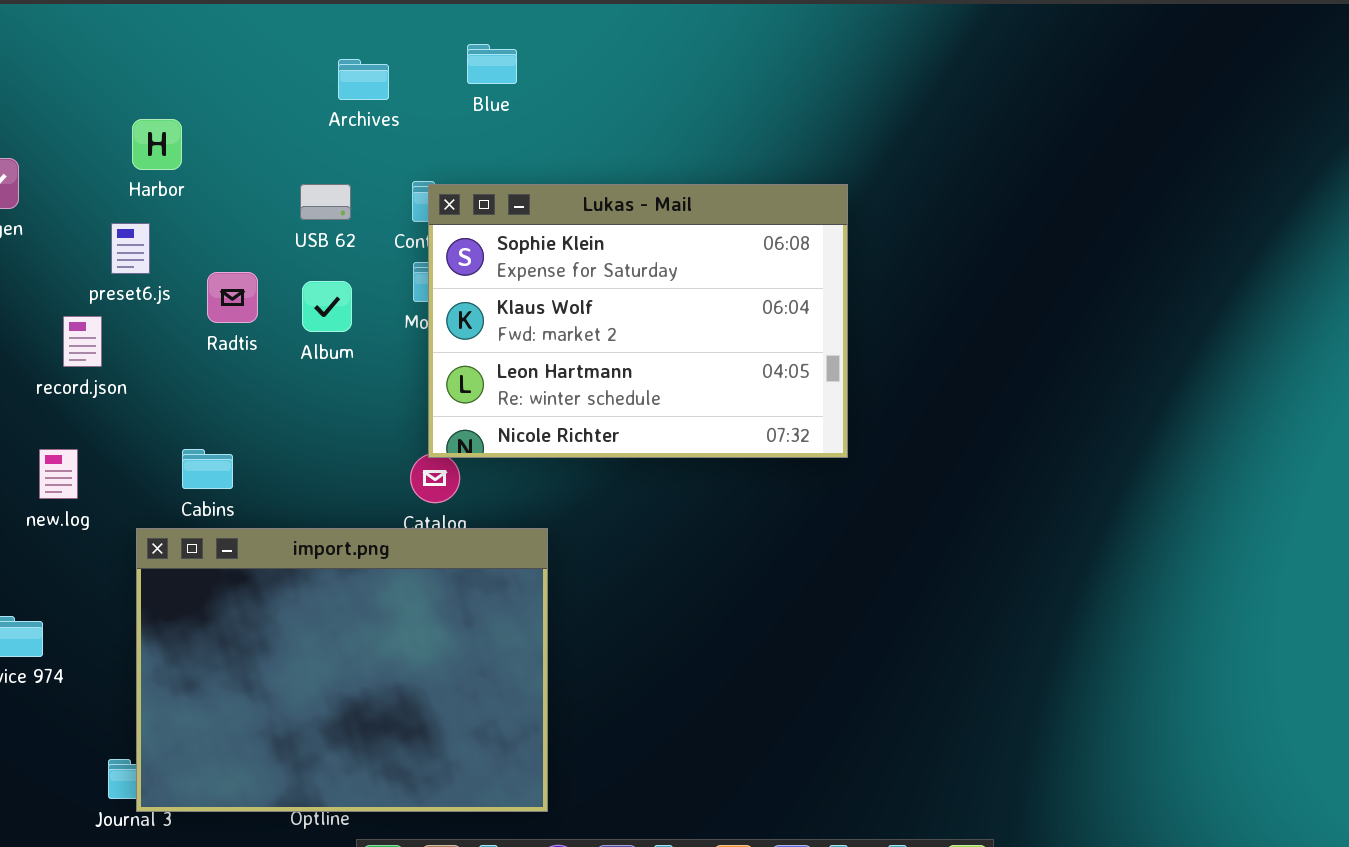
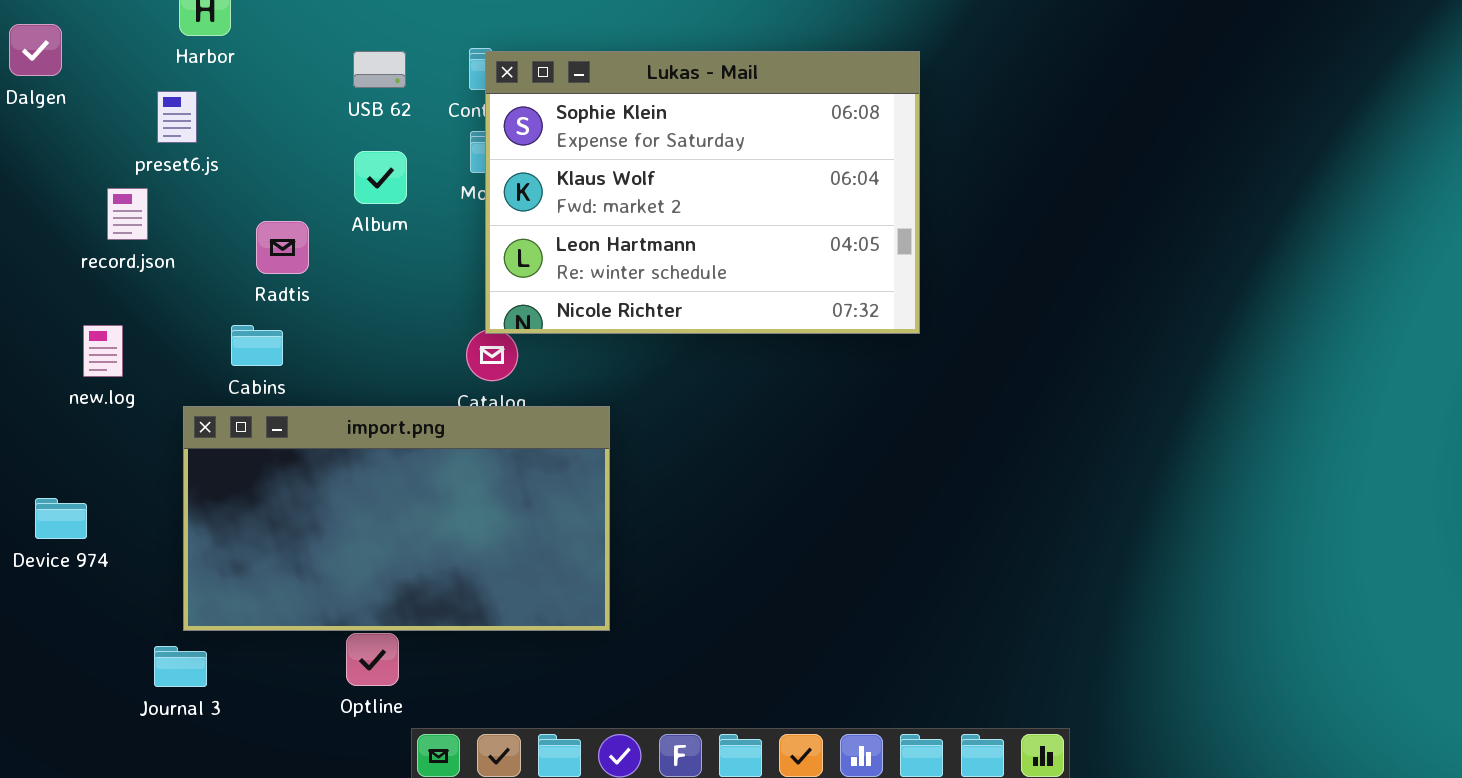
Radtis: [207,272,258,323] -> [256,221,309,274], moved
import.png: [136,528,548,812] -> [183,406,610,631], resized

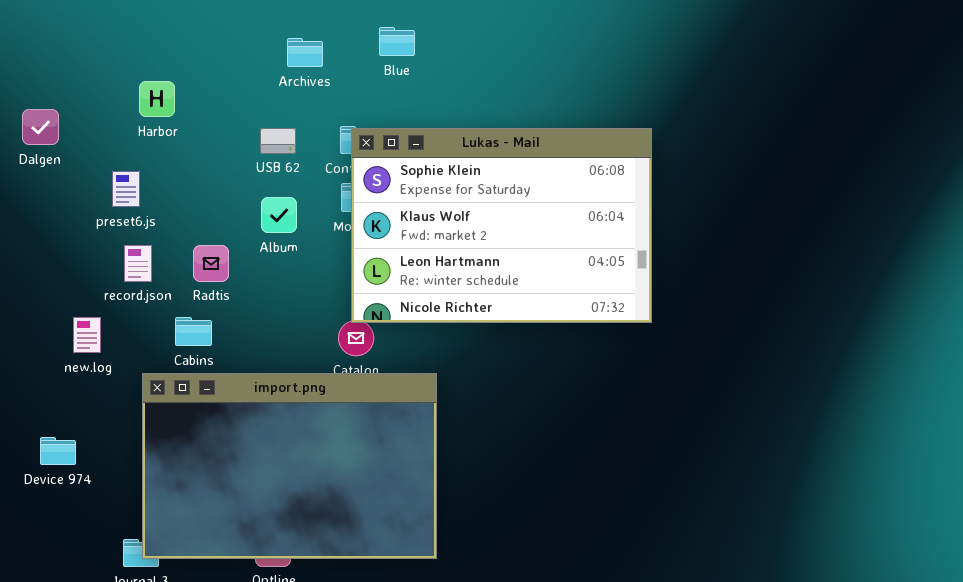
preset6.js: [157,91,197,143] -> [112,171,140,207], moved
record.json: [107,188,148,240] -> [124,245,152,282], moved
import.png: [183,406,610,631] -> [142,373,437,559], resized

